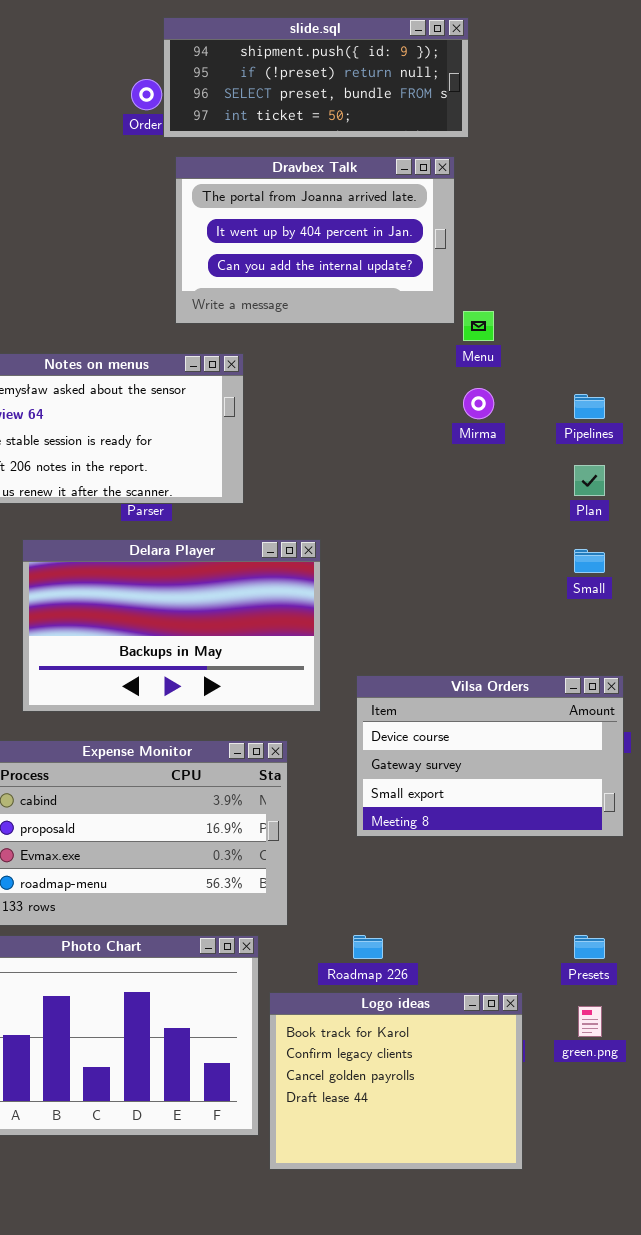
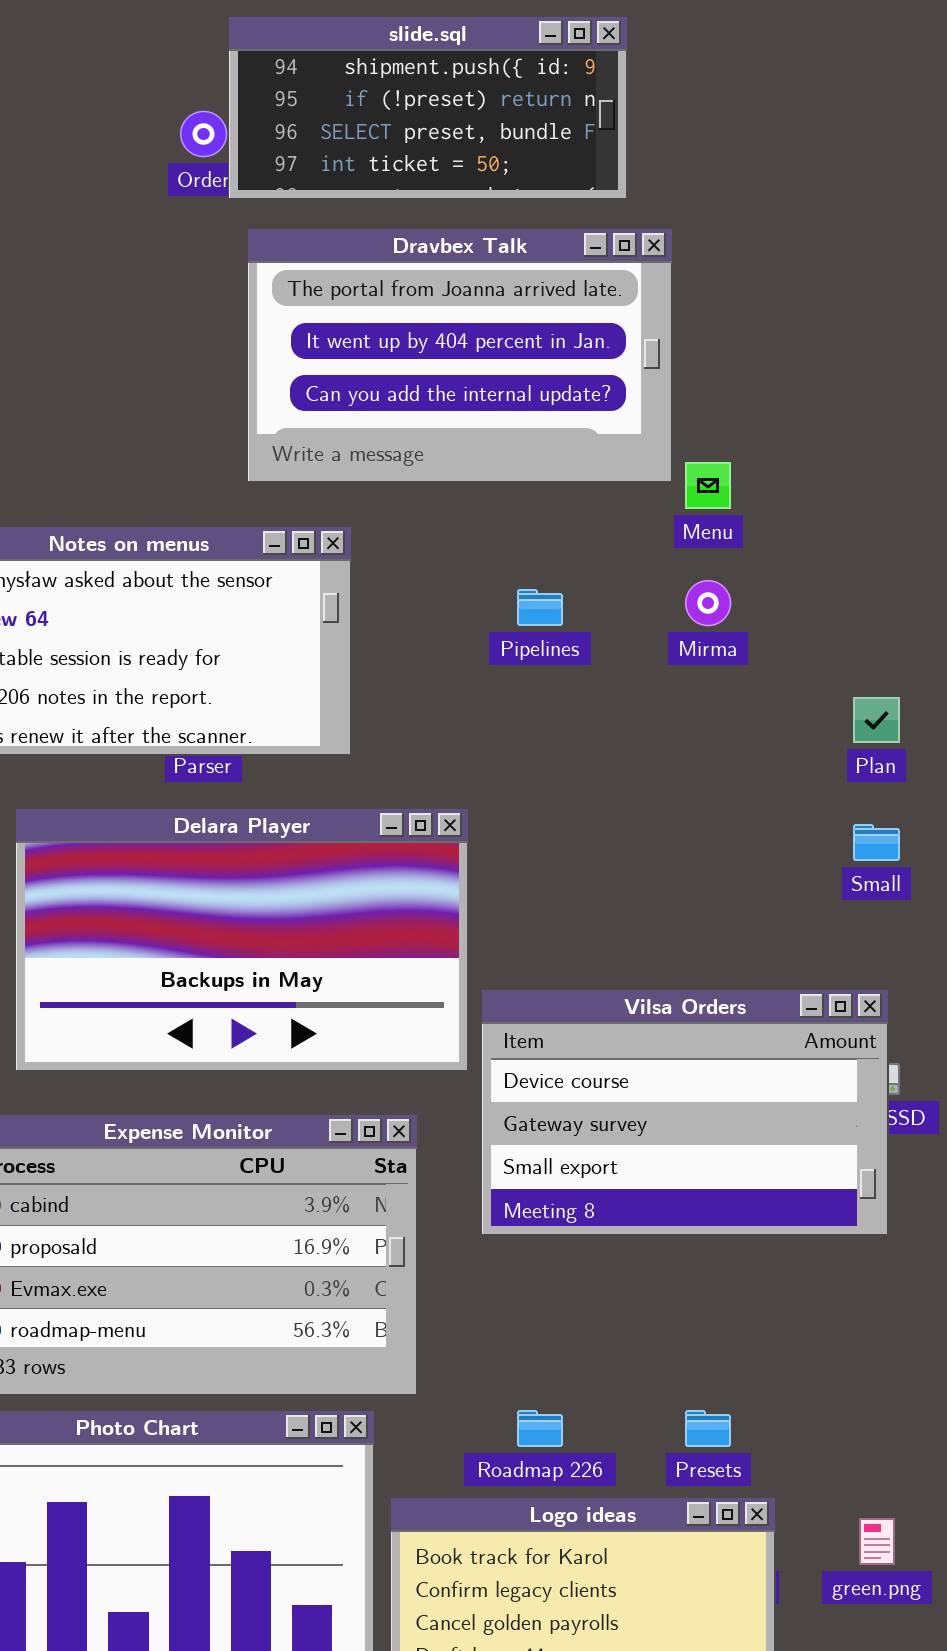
slide.sql: [163,17,469,138] -> [228,16,628,200], resized
Pipelines: [574,394,605,419] -> [517,589,563,626], moved
Vilsa Orders: [356,675,624,837] -> [481,989,889,1236], moved
Presets: [574,935,605,959] -> [685,1410,731,1447], moved

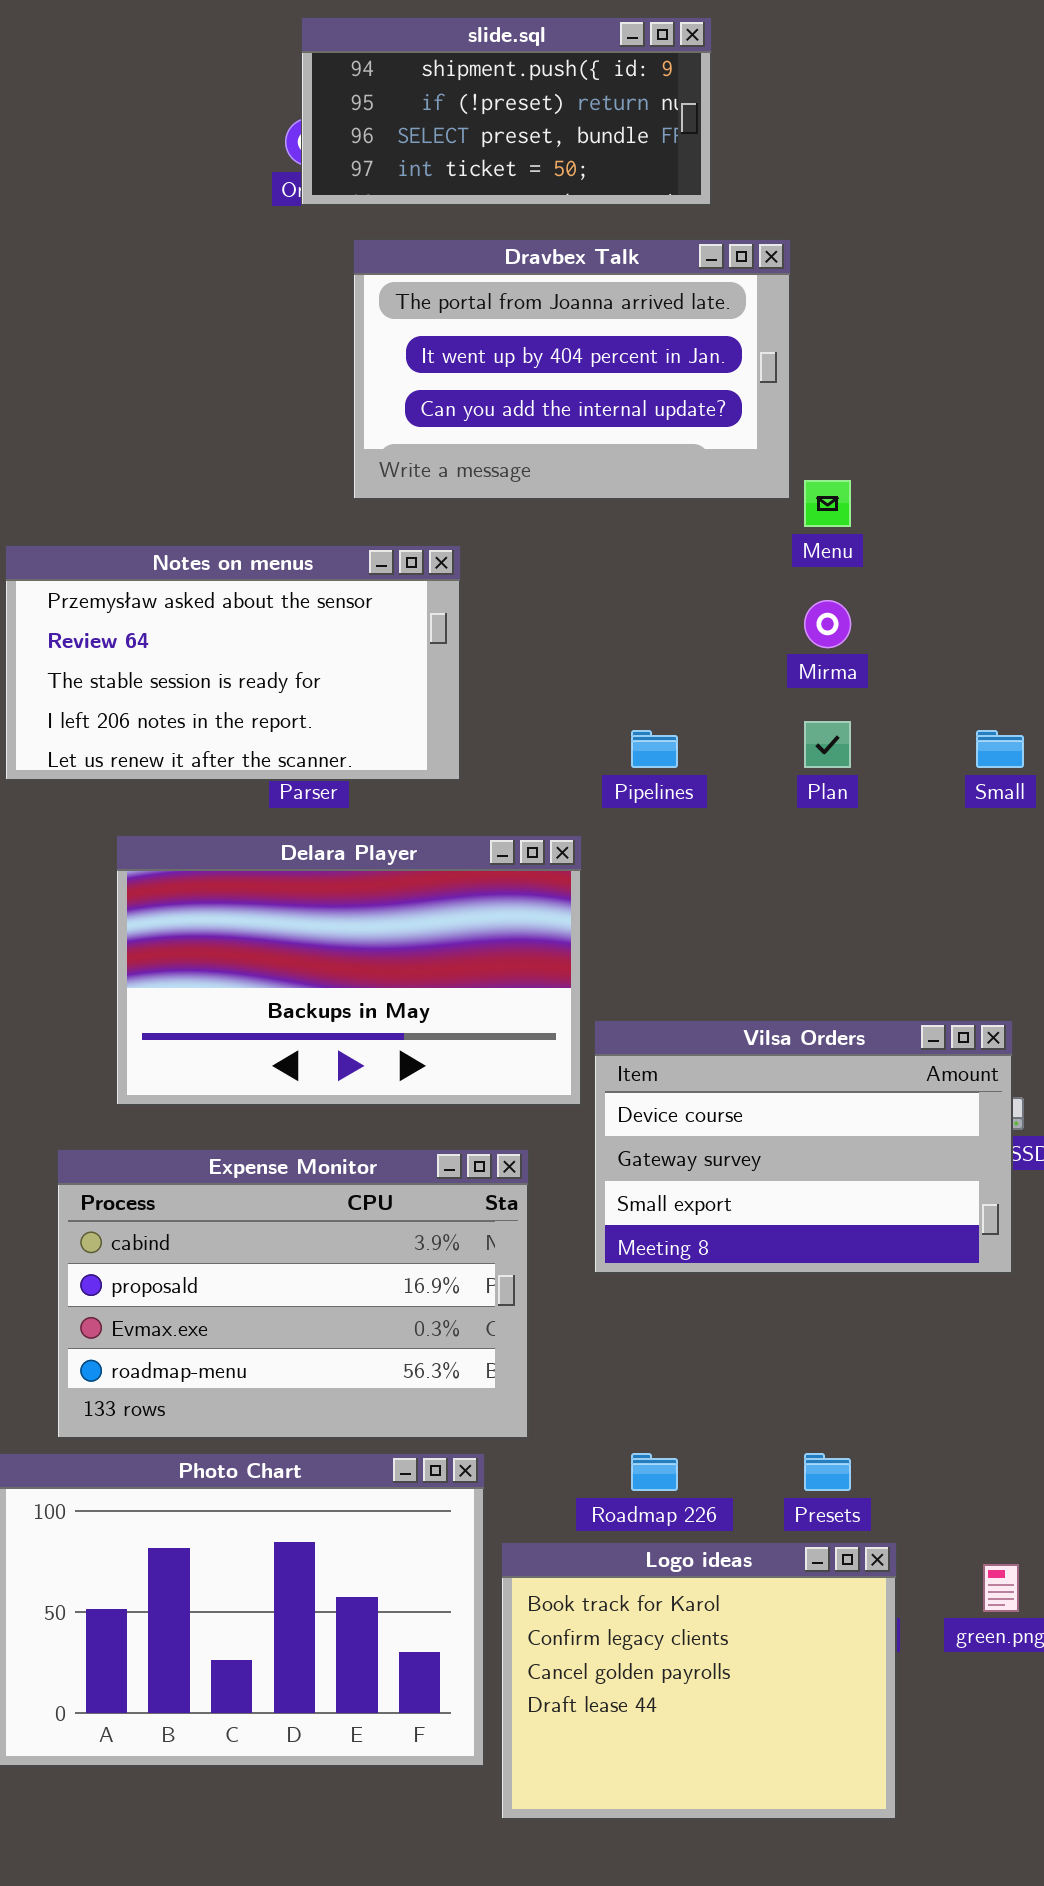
slide.sql: [228,16,628,200] -> [301,17,712,206], moved
Pipelines: [517,589,563,626] -> [631,730,678,768], moved
Plan: [853,697,900,743] -> [804,721,851,768], moved
Small: [853,824,900,861] -> [976,730,1024,768], moved

